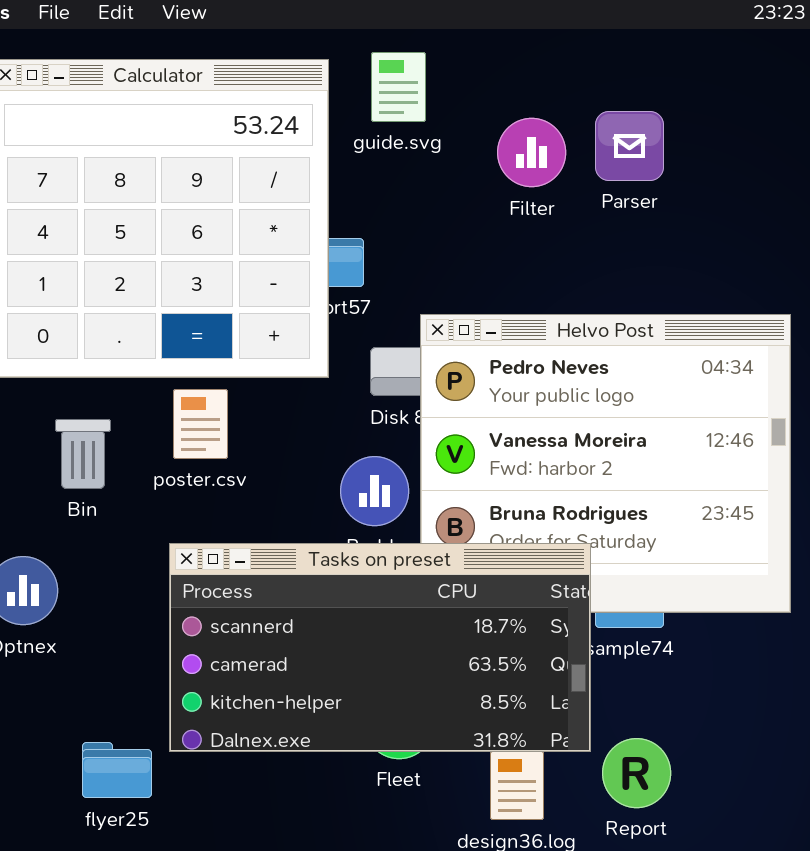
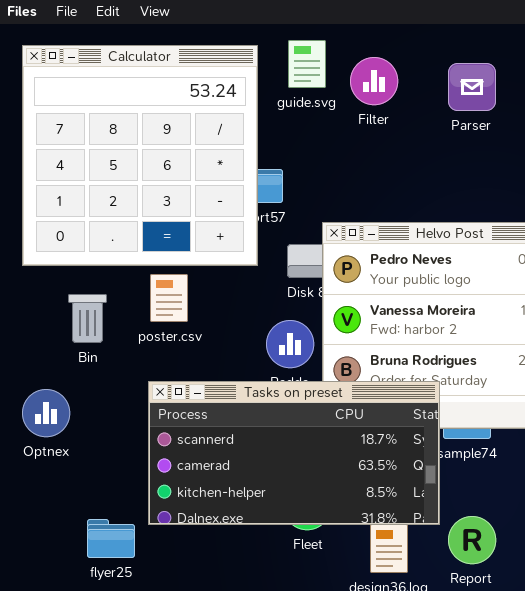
Parser: [595,111,664,181] -> [448,63,496,111], moved
Filter: [497,118,566,187] -> [350,57,398,105], moved

